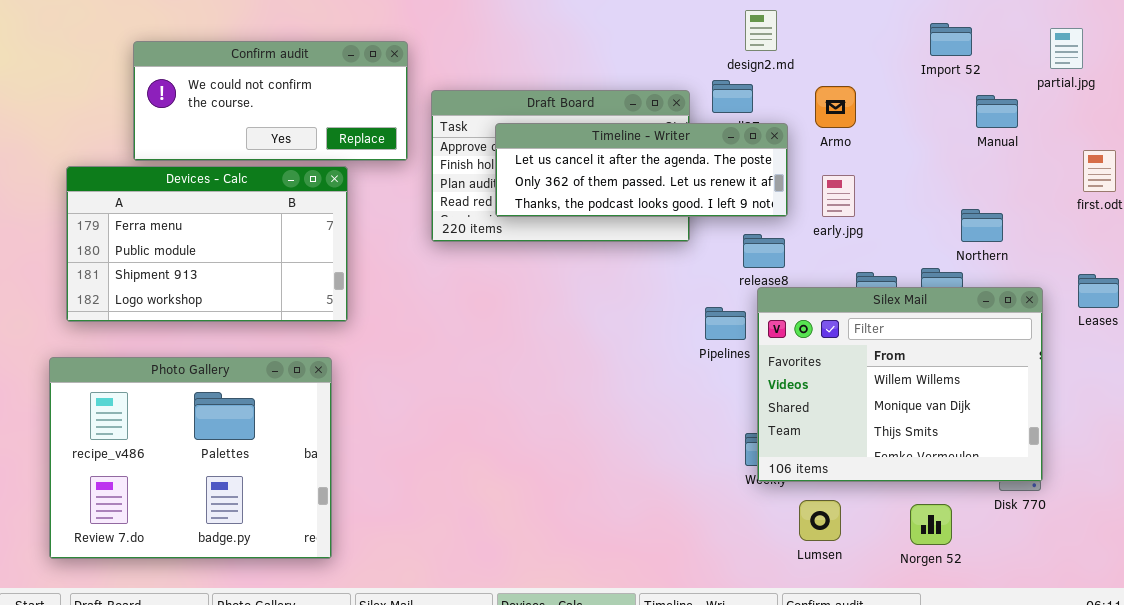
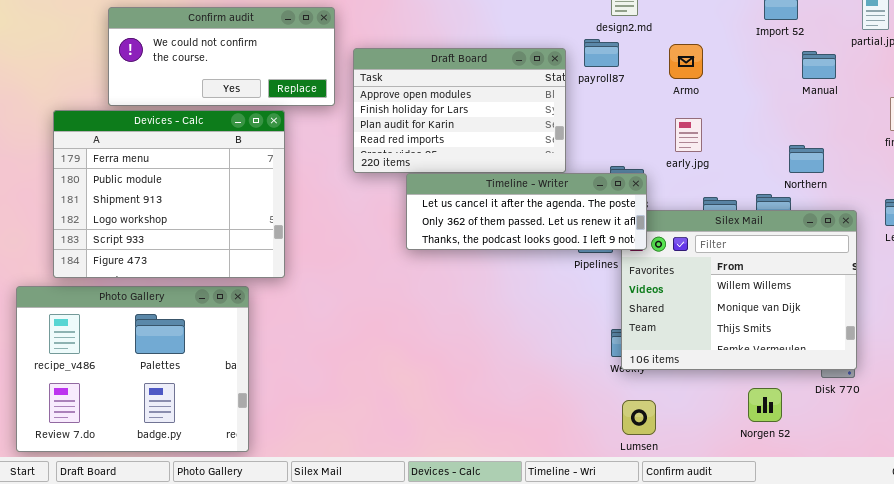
Timeline - Writer: [495,123,788,217] -> [406,173,647,250], moved
Devices - Calc: [66,166,348,322] -> [53,110,285,278], resized
Photo Gallery: [49,357,332,559] -> [16,286,249,452], moved
Lumsen: [799,500,841,541] -> [622,400,656,435], moved

